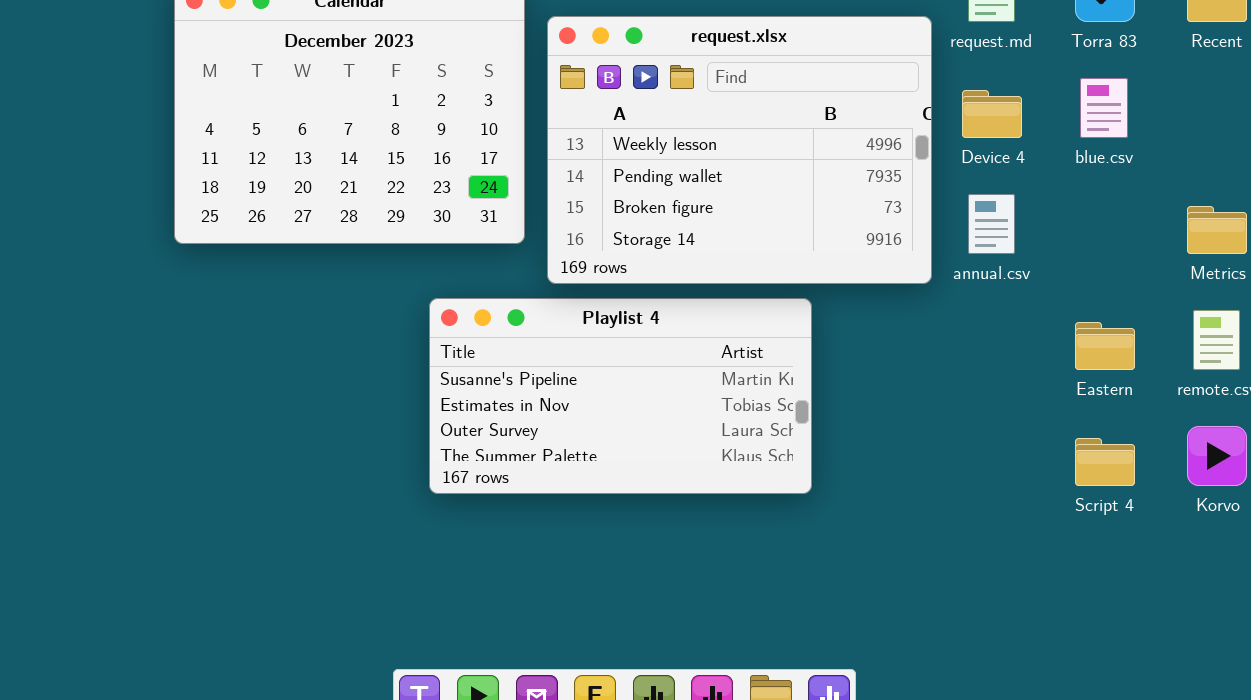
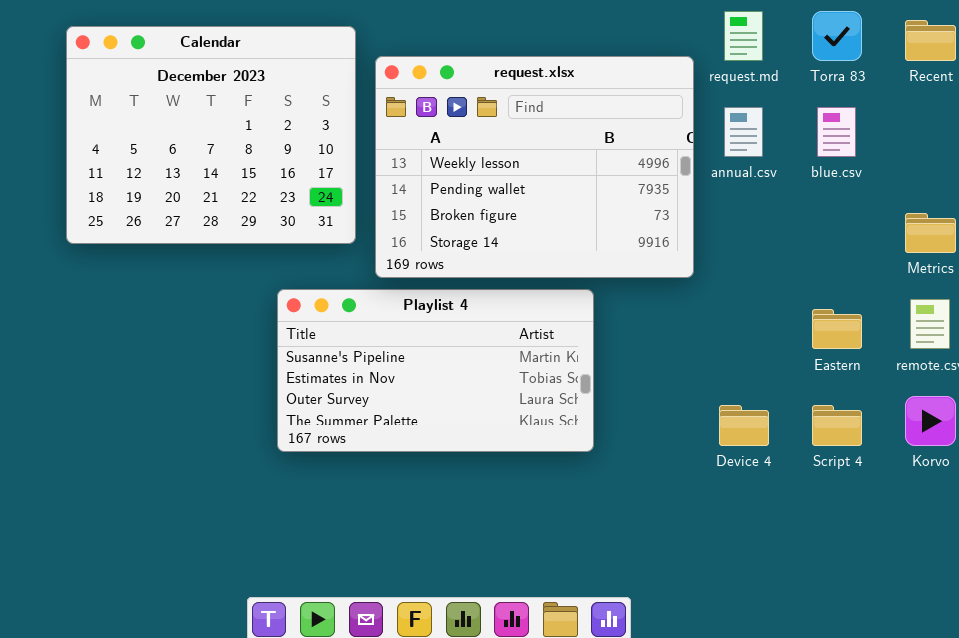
Device 4: [962,90,1022,138] -> [719,405,769,446], moved
annual.csv: [968,194,1015,254] -> [724,107,763,157], moved

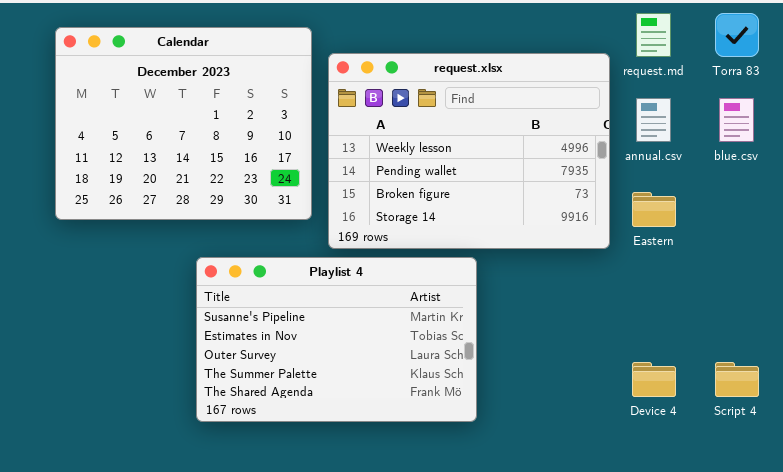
Playlist 4: [277,289,594,452] -> [196,257,477,422], moved, resized
Eastern: [812,309,862,349] -> [632,192,676,227], moved

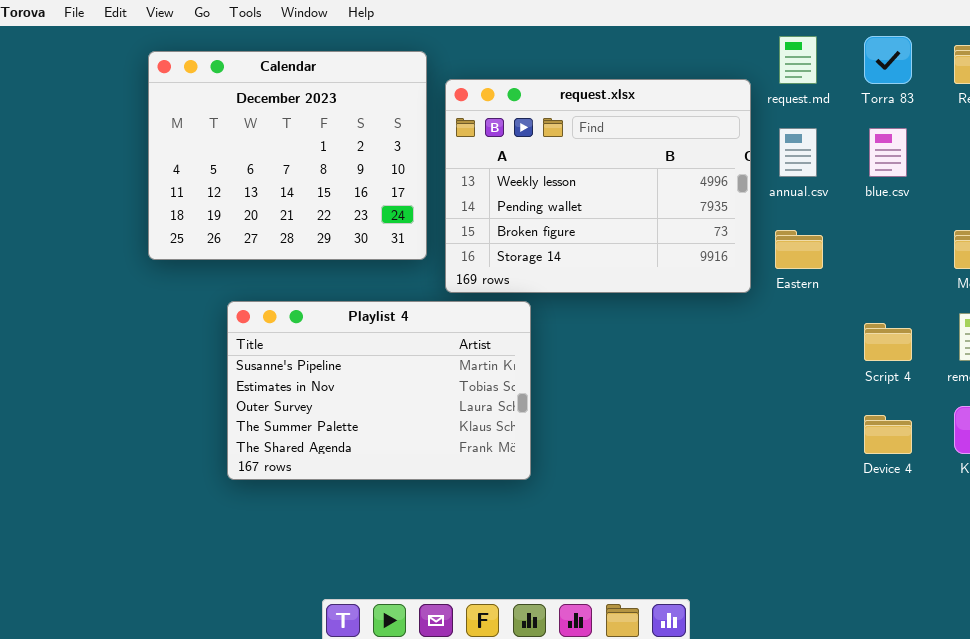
Playlist 4: [196,257,477,422] -> [227,301,531,480], moved
Device 4: [632,362,676,397] -> [864,415,912,454], moved
Script 4: [715,362,759,397] -> [864,323,912,361], moved

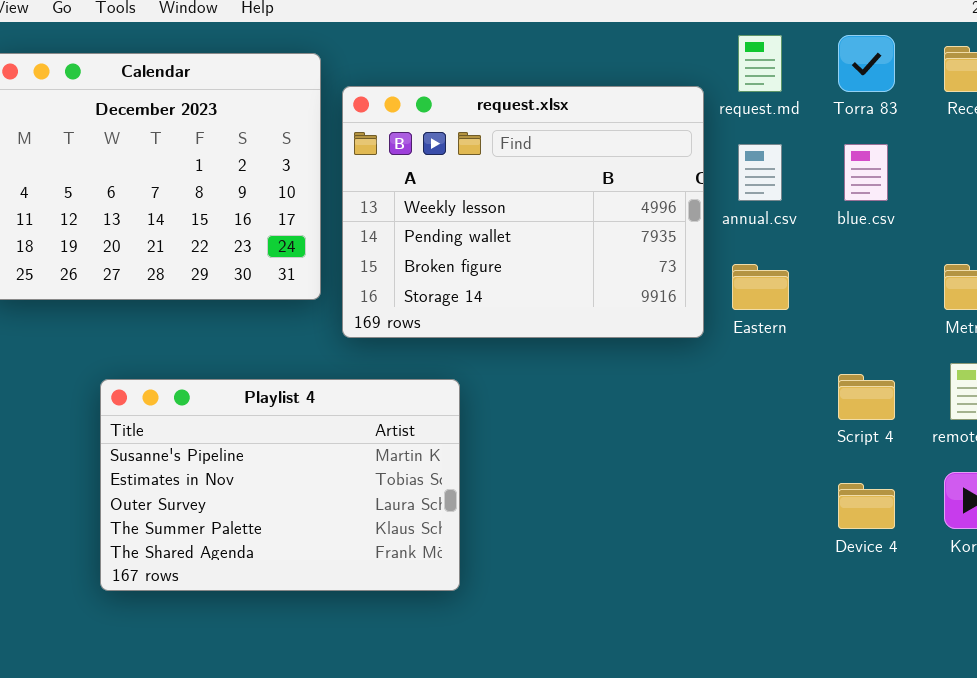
Playlist 4: [227,301,531,480] -> [100,379,460,591], moved

